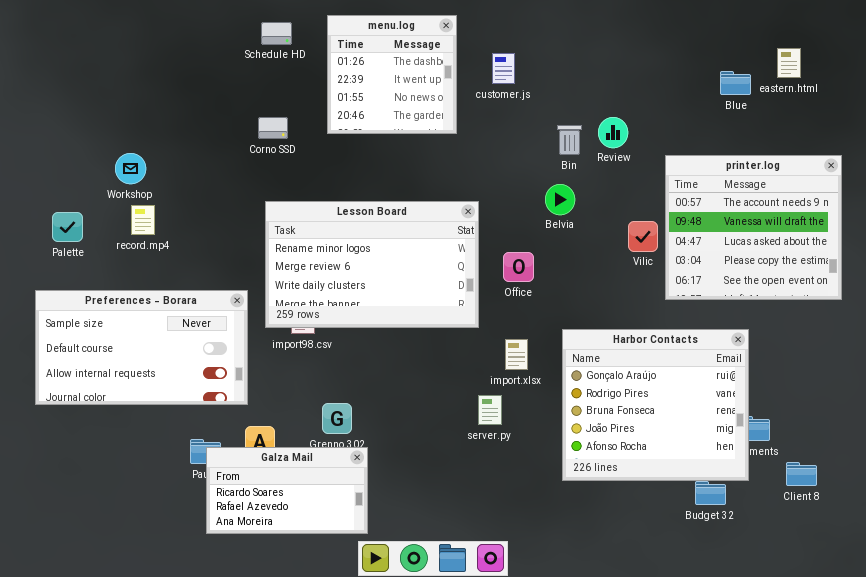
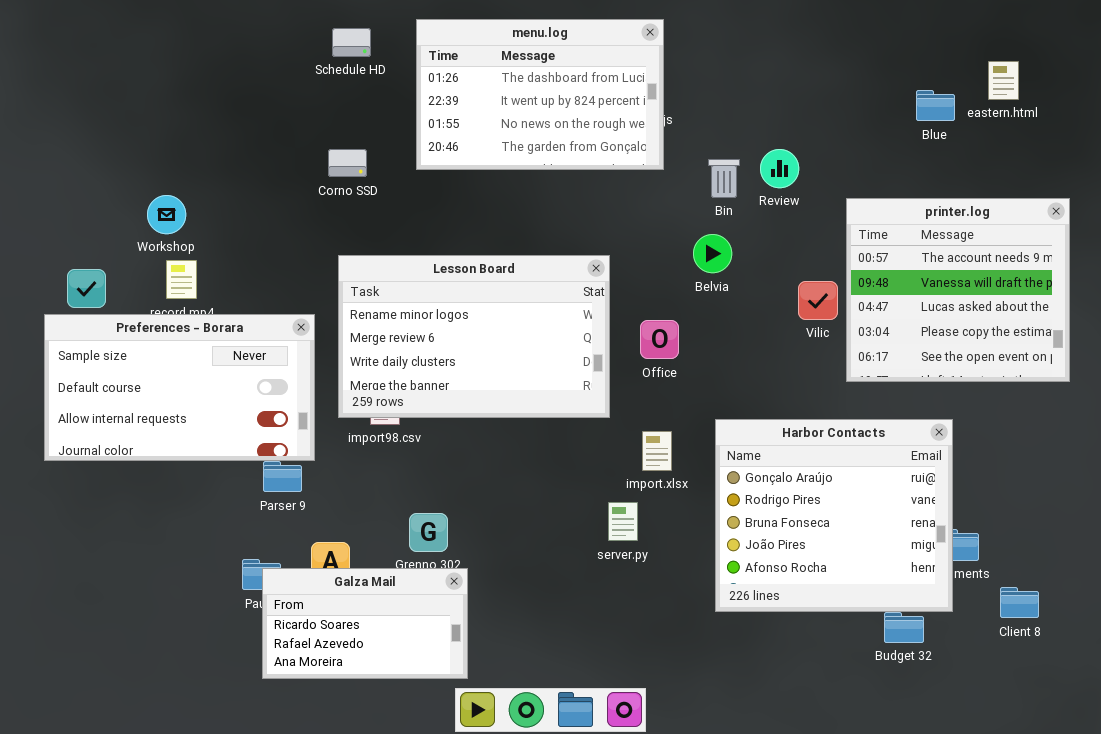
menu.log: [327,15,457,134] -> [416,19,664,170], resized
Preferences - Borara: [35,290,248,405] -> [44,314,315,461], moved

